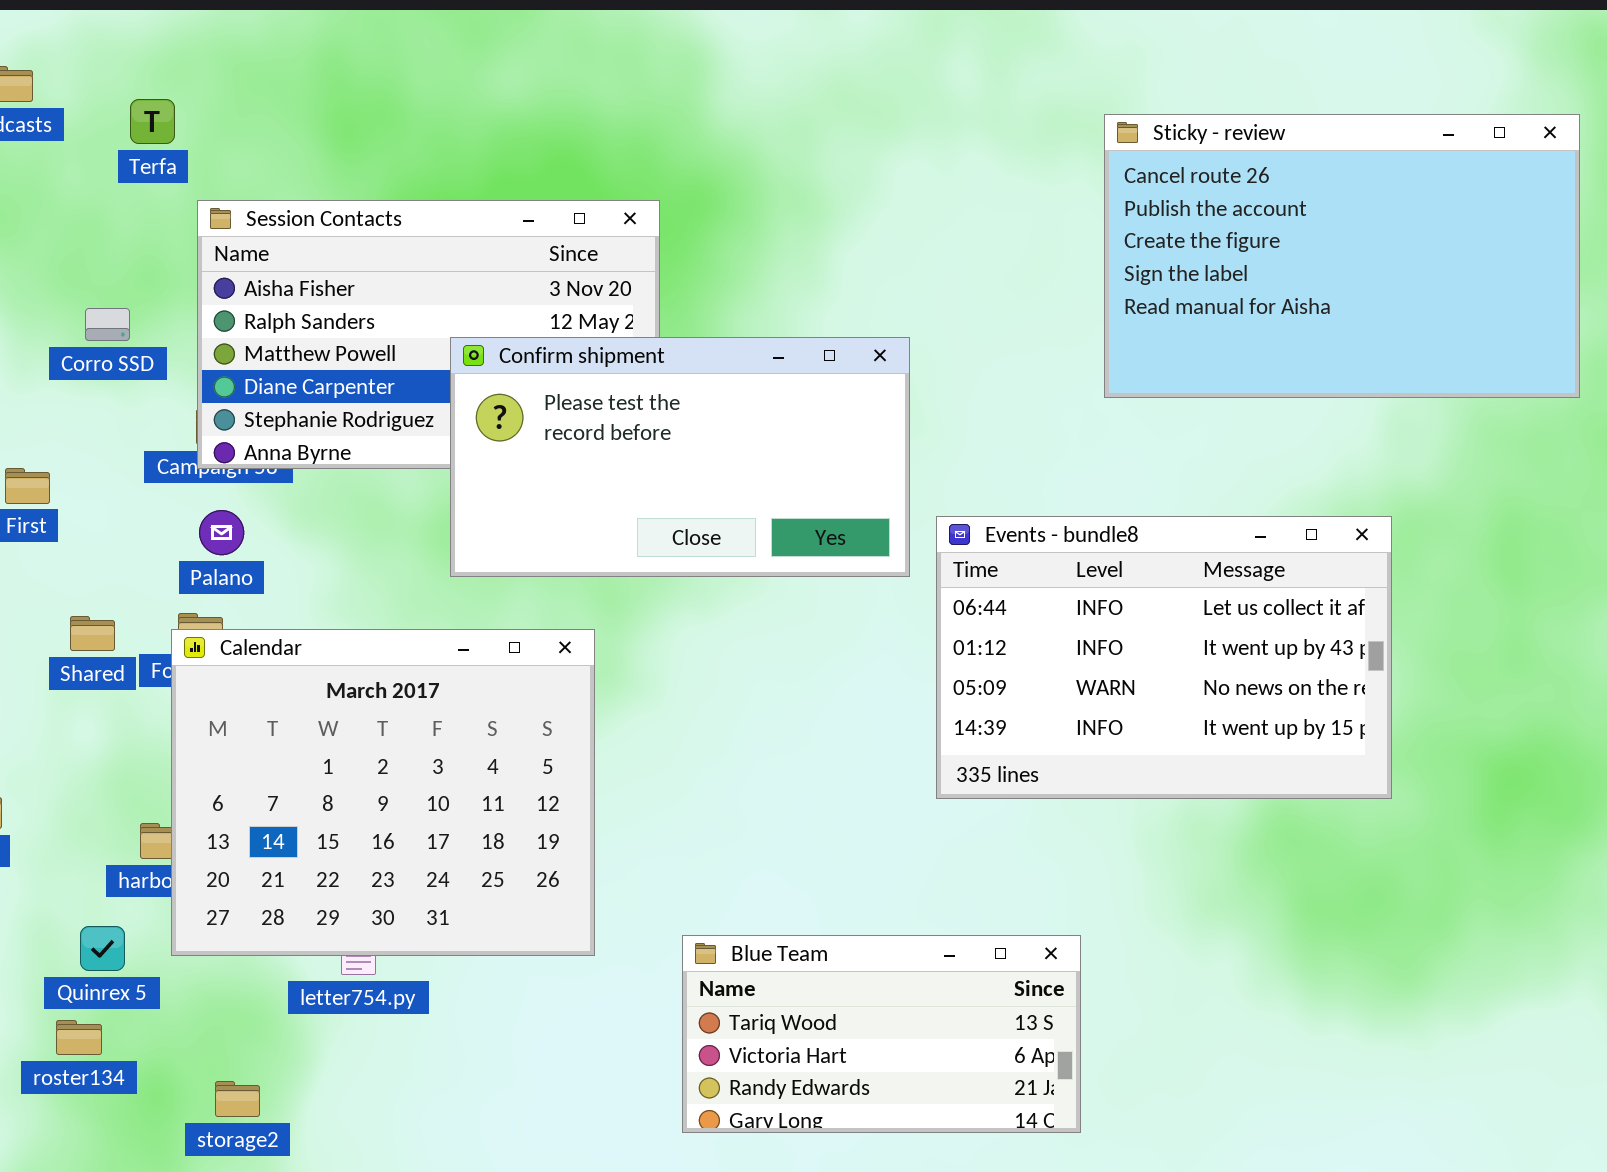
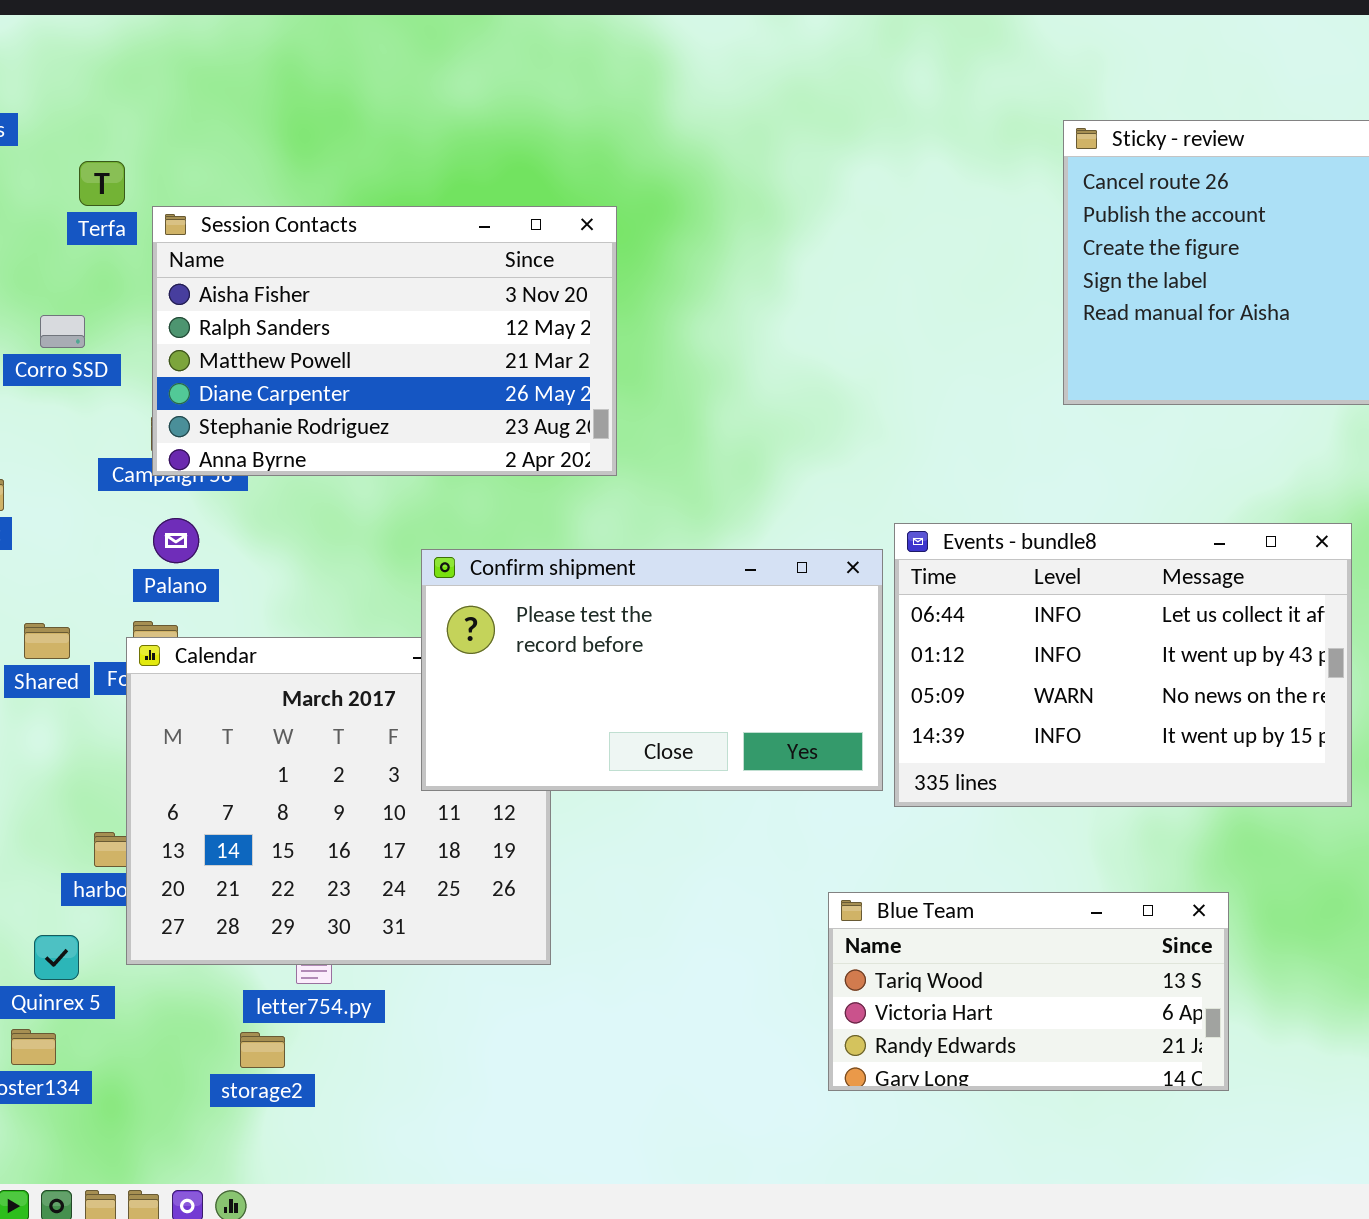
Terfa: [130,99,175,144] -> [79,161,125,206], moved
Confirm shipment: [450,337,910,577] -> [421,549,883,791], moved
Blue Team: [682,935,1081,1133] -> [828,892,1229,1091], moved
storage2: [215,1081,260,1117] -> [240,1032,285,1068], moved

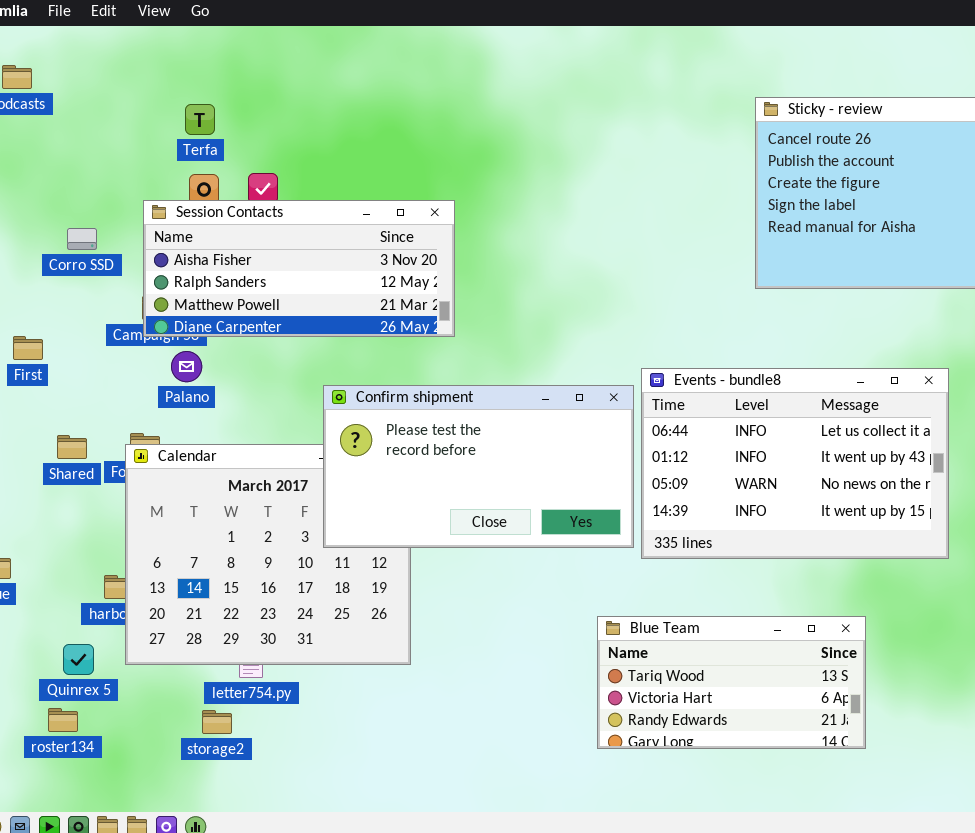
Terfa: [79,161,125,206] -> [185,104,215,135], moved
Session Contacts: [152,206,617,476] -> [143,200,455,337], resized
Palano: [153,518,199,563] -> [171,351,202,382], moved

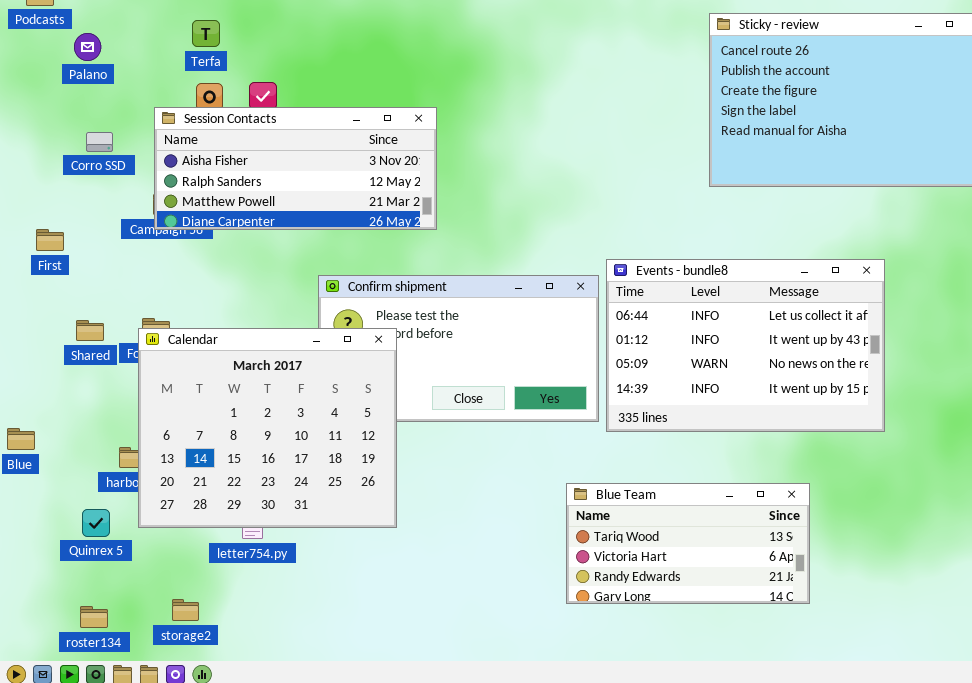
Palano: [171,351,202,382] -> [74,33,101,61], moved
Calendar: [125,444,411,665] -> [138,328,397,528], raised
roster134: [48,708,78,732] -> [80,606,108,628], moved
storage2: [202,710,232,734] -> [172,599,199,621], moved

